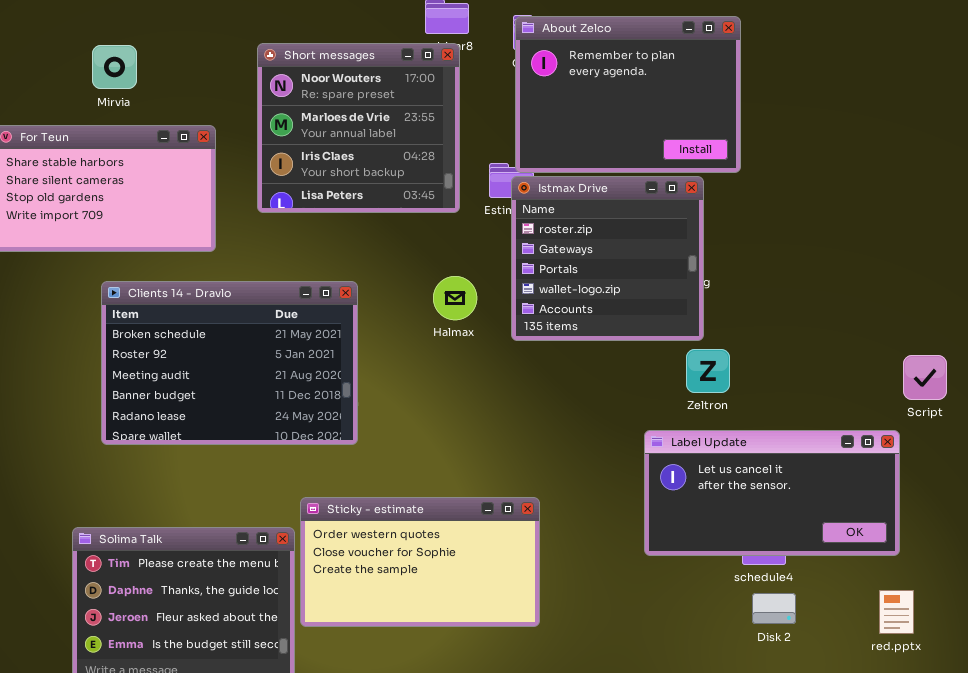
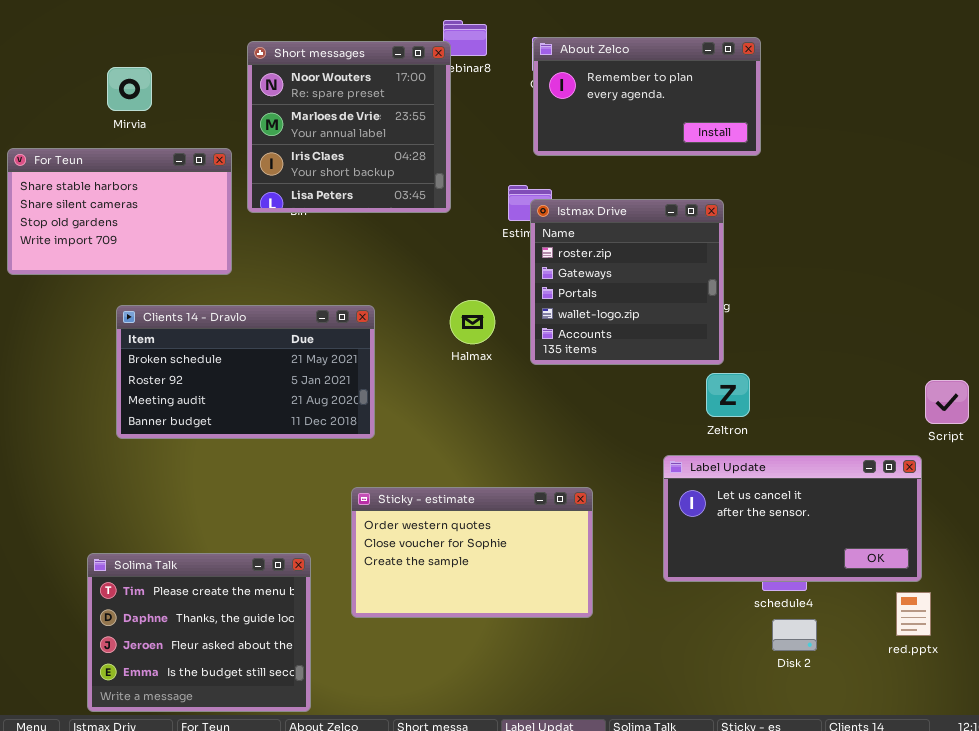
About Zelco: [515,16,741,173] -> [533,37,761,156], resized
Short messages: [257,43,460,213] -> [247,41,451,213], moved
Clients 14 - Dravlo: [101,281,358,445] -> [116,305,375,439], resized
Sticky - estimate: [300,497,540,627] -> [351,487,593,618], moved
red.pptx: [879,590,914,634] -> [896,592,931,636], moved

